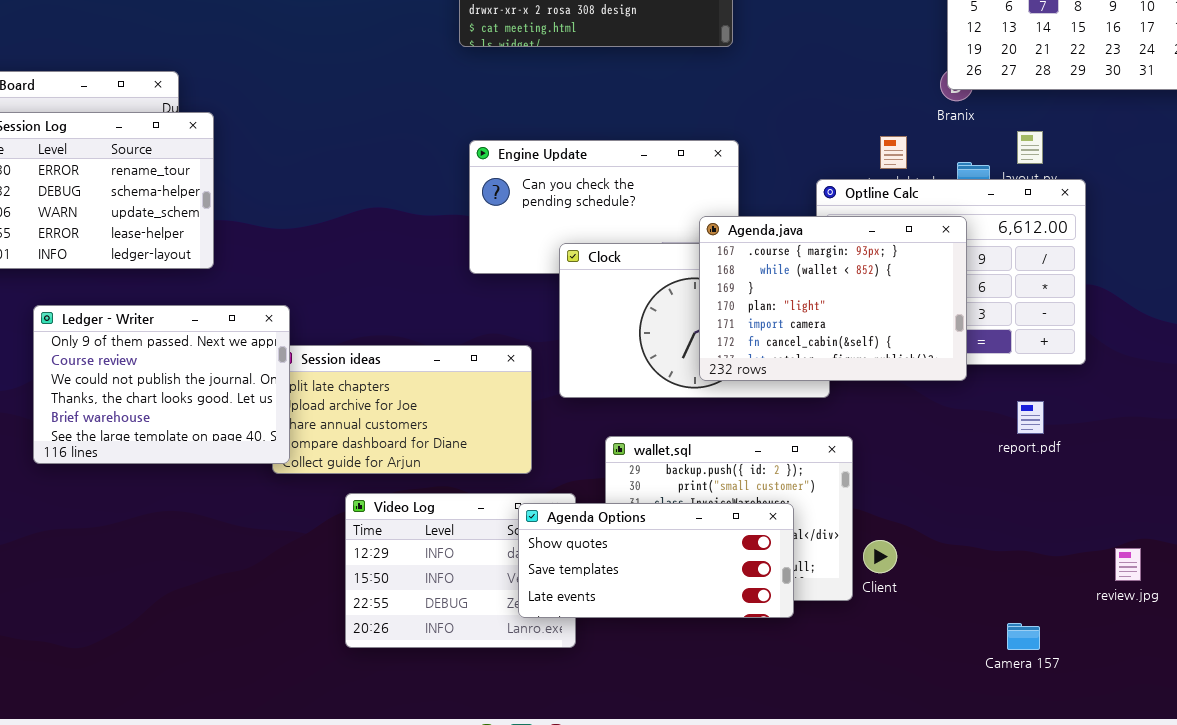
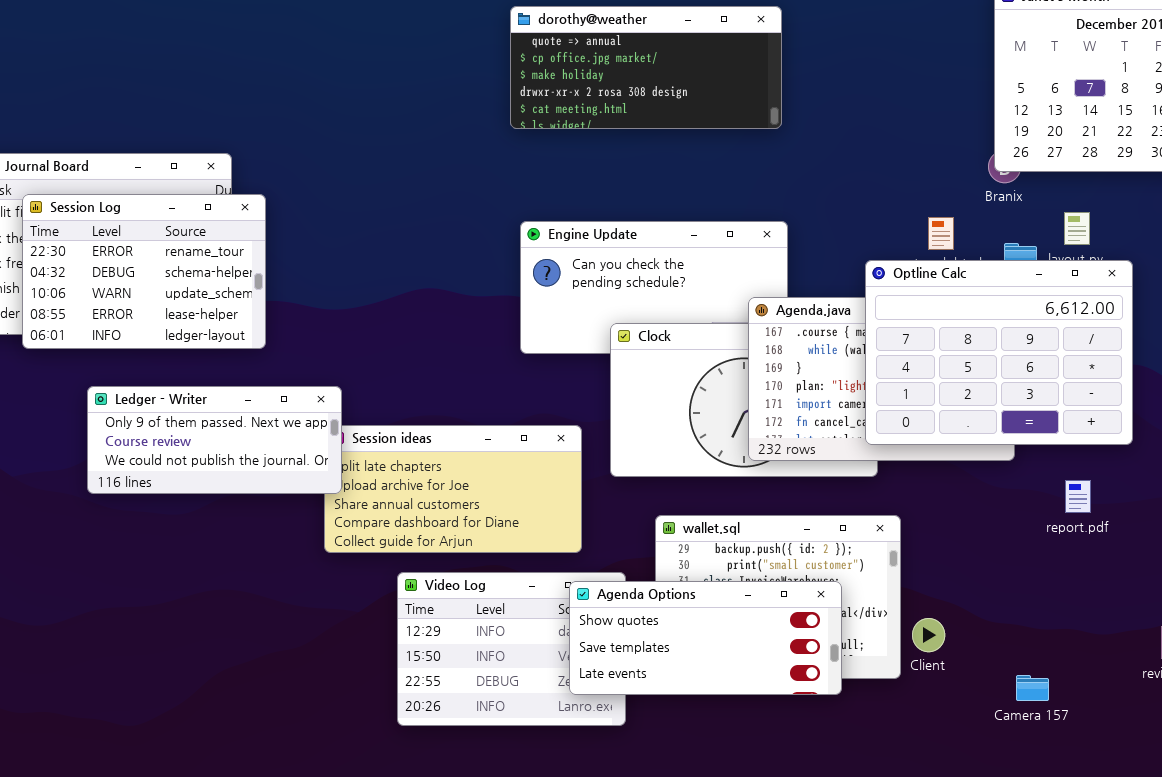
Optline Calc: [816,179,1086,365] -> [865,260,1133,445], raised
Ledger - Writer: [33,305,290,464] -> [87,386,342,494], resized
Camera 157: [1007,623,1040,650] -> [1016,675,1049,701], moved

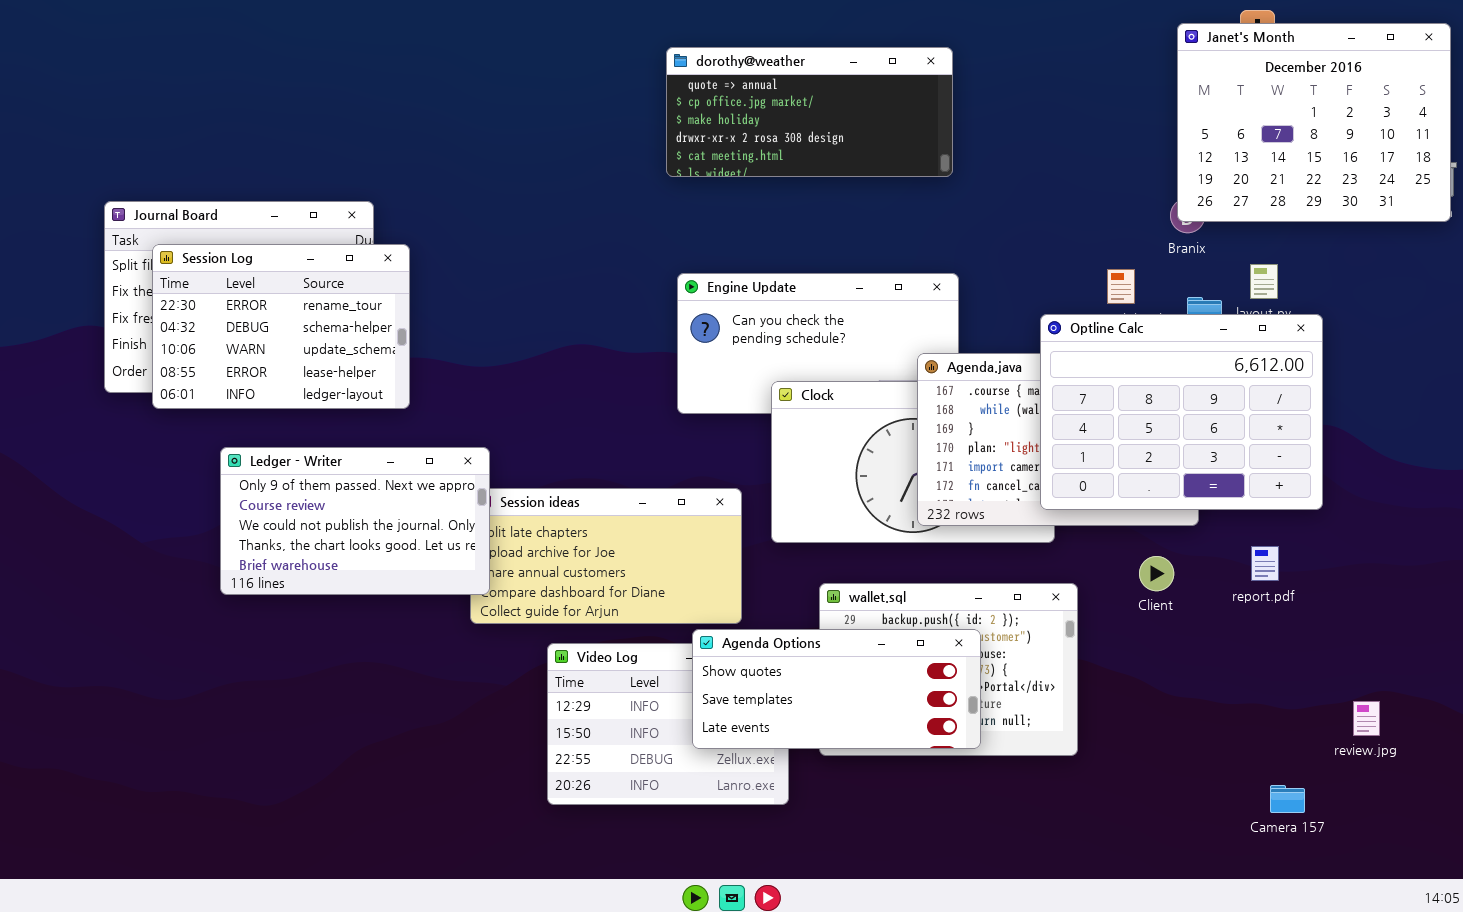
Ledger - Writer: [87,386,342,494] -> [220,447,490,595], resized
Agenda Options: [569,581,842,695] -> [692,629,981,749], moved
Client: [912,618,945,652] -> [1139,556,1174,591], moved
Camera 157: [1016,675,1049,701] -> [1270,785,1305,813], moved

